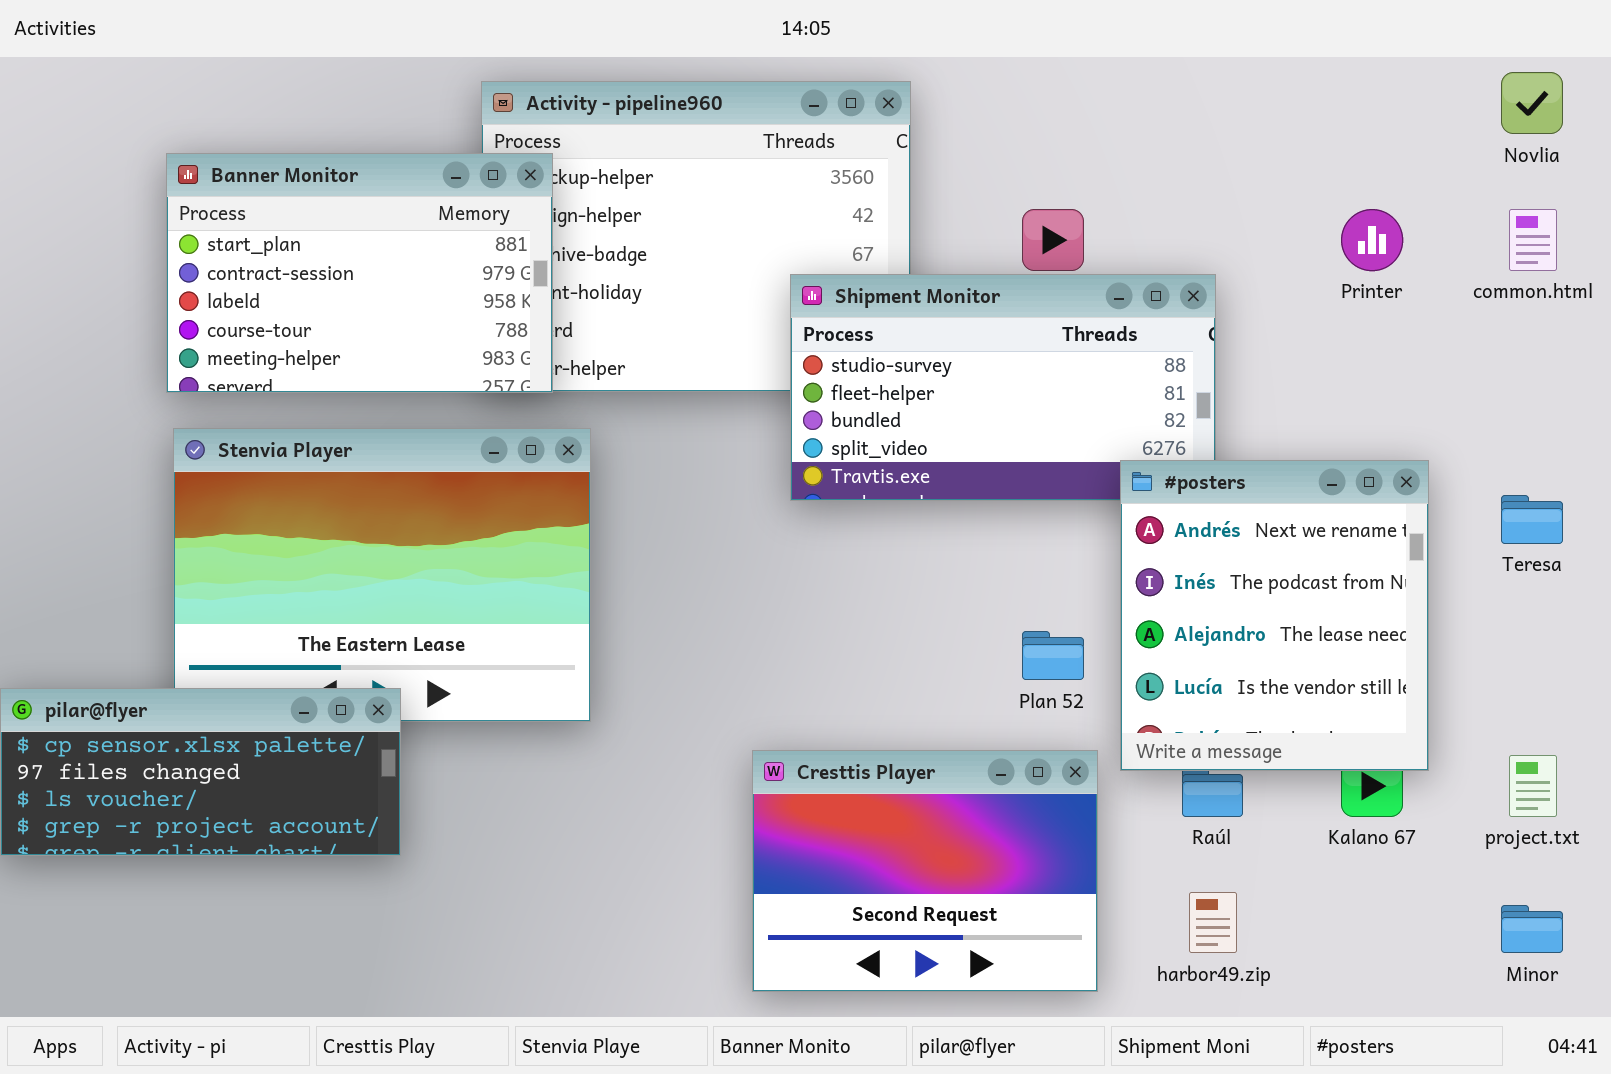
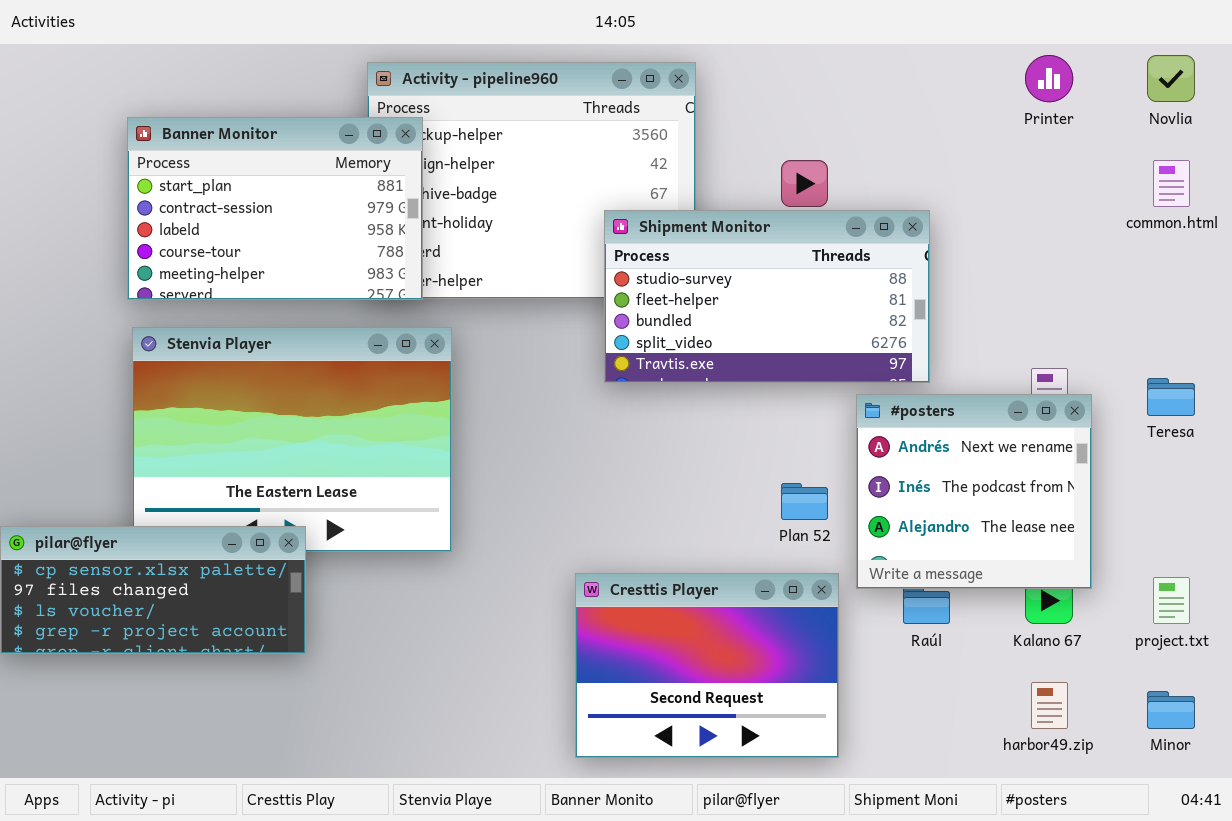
Printer: [1341,209,1403,271] -> [1025,55,1073,102], moved
#posters: [1120,460,1429,771] -> [856,394,1092,589], resized
harbor49.zip: [1189,892,1237,953] -> [1031,682,1068,729], moved

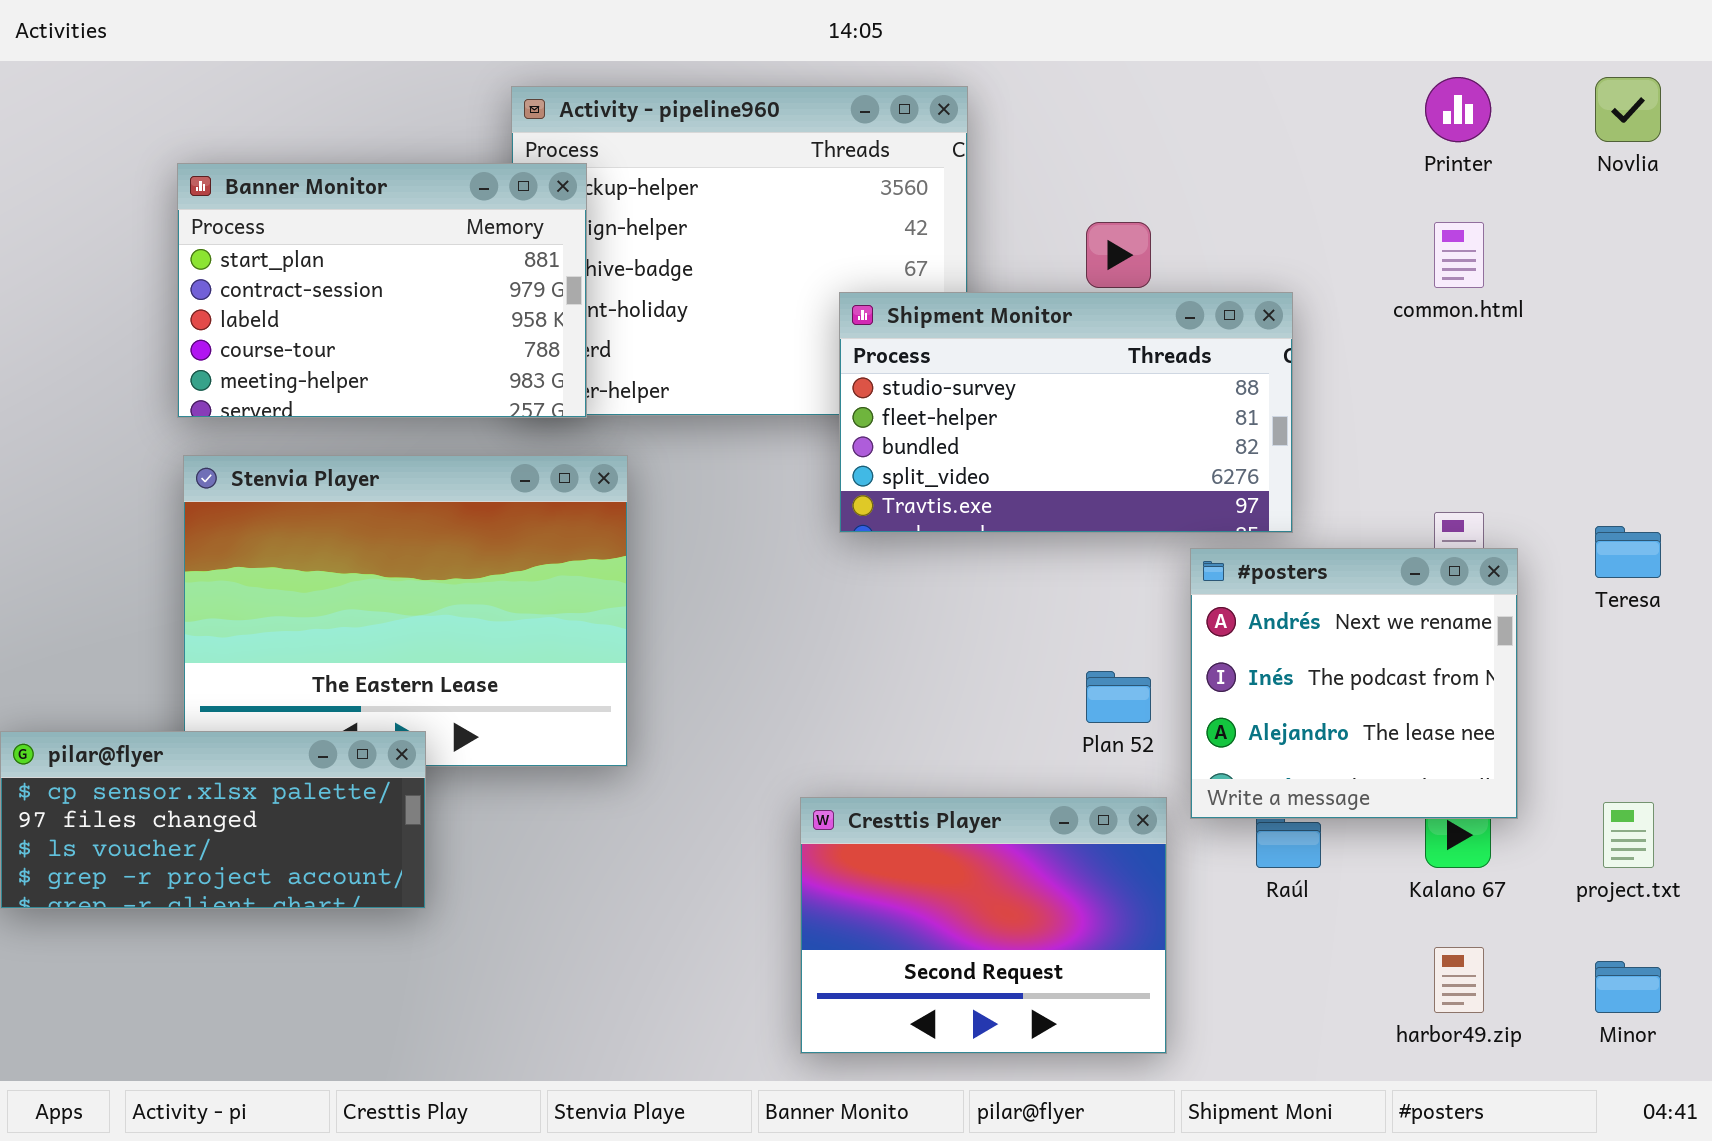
common.html: [1153,160,1190,207] -> [1434,222,1484,288], moved

